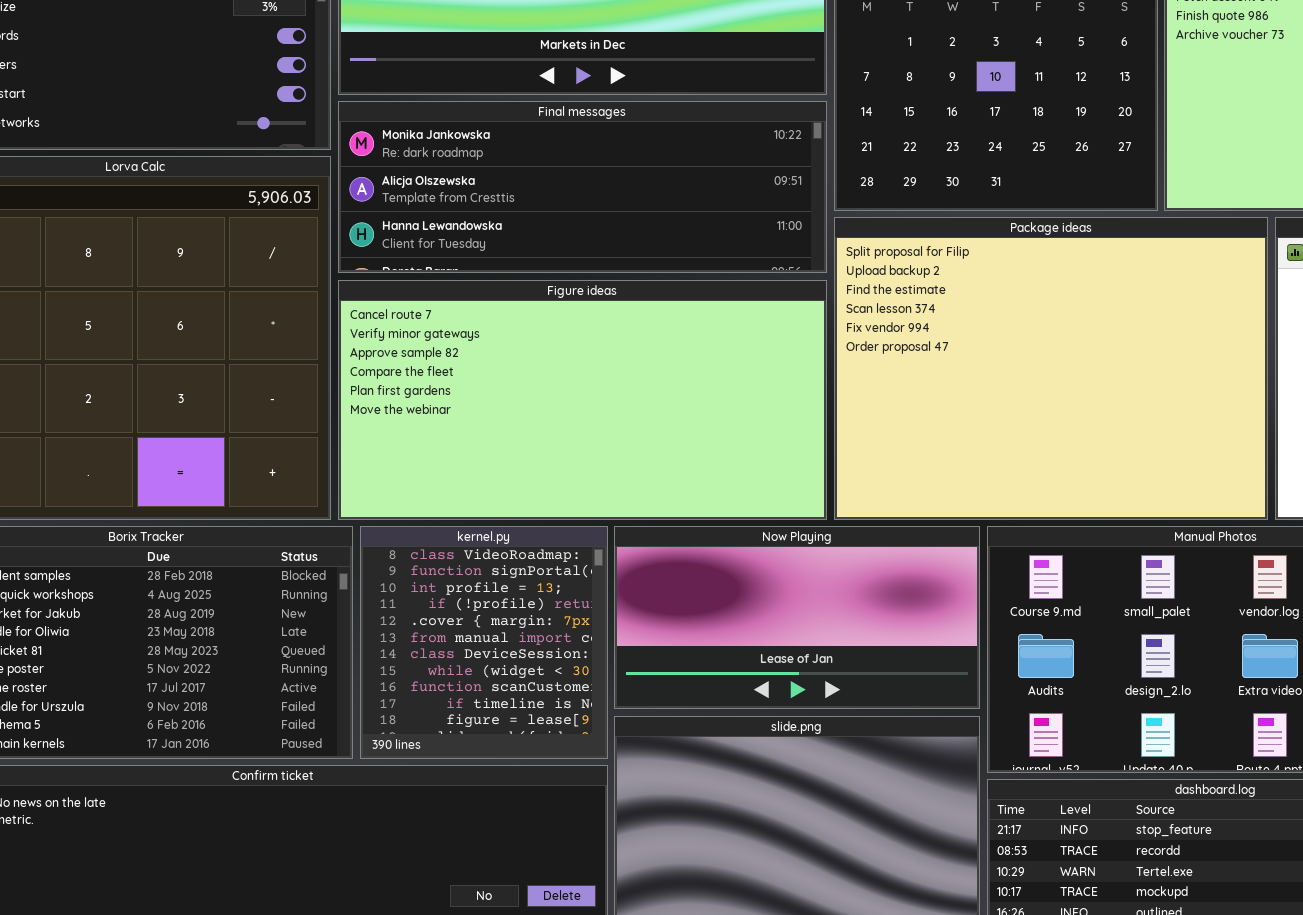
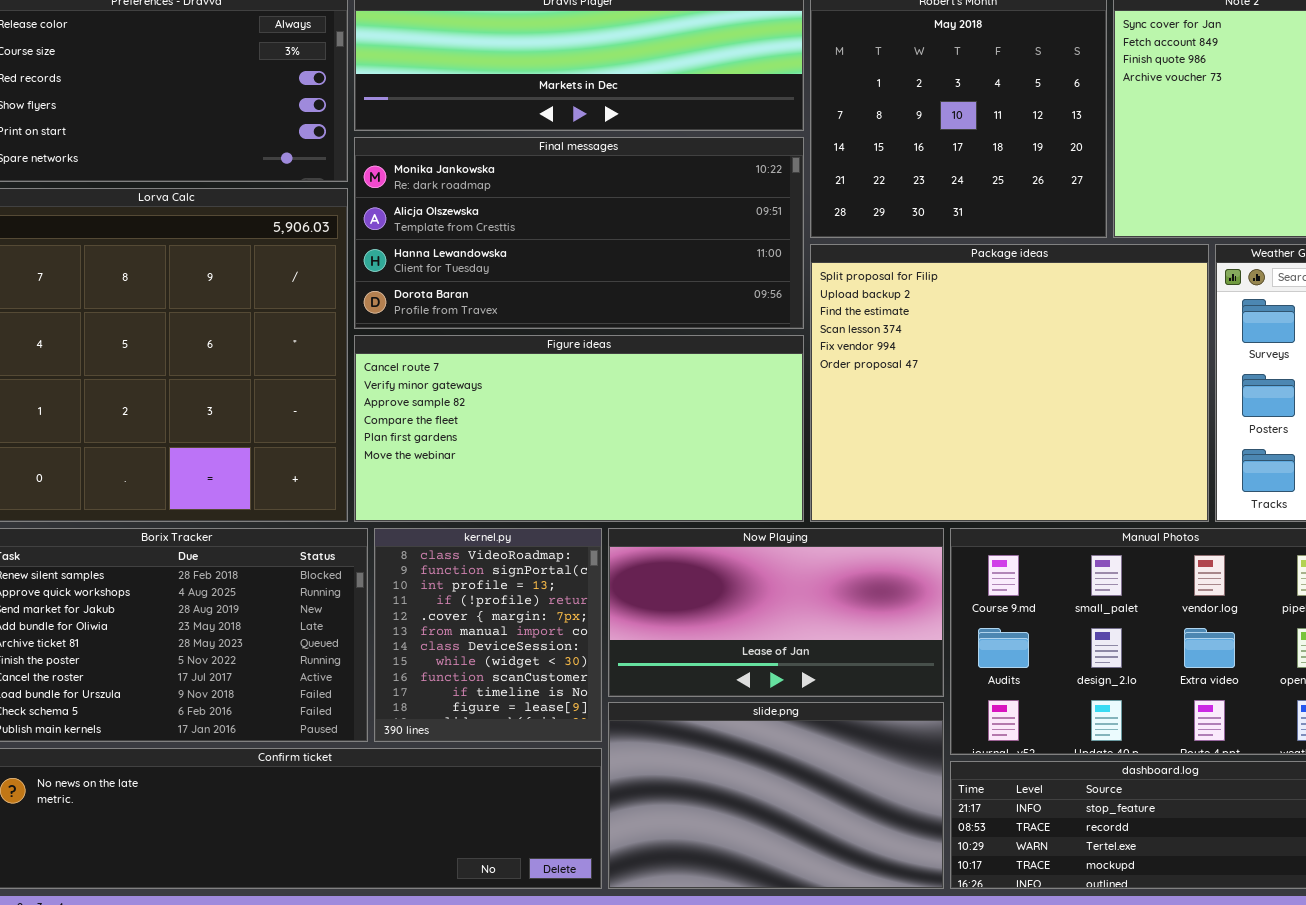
Final messages: [338,101,827,273] -> [354,137,804,329], resized
Figure ideas: [338,280,827,520] -> [354,335,804,522], resized

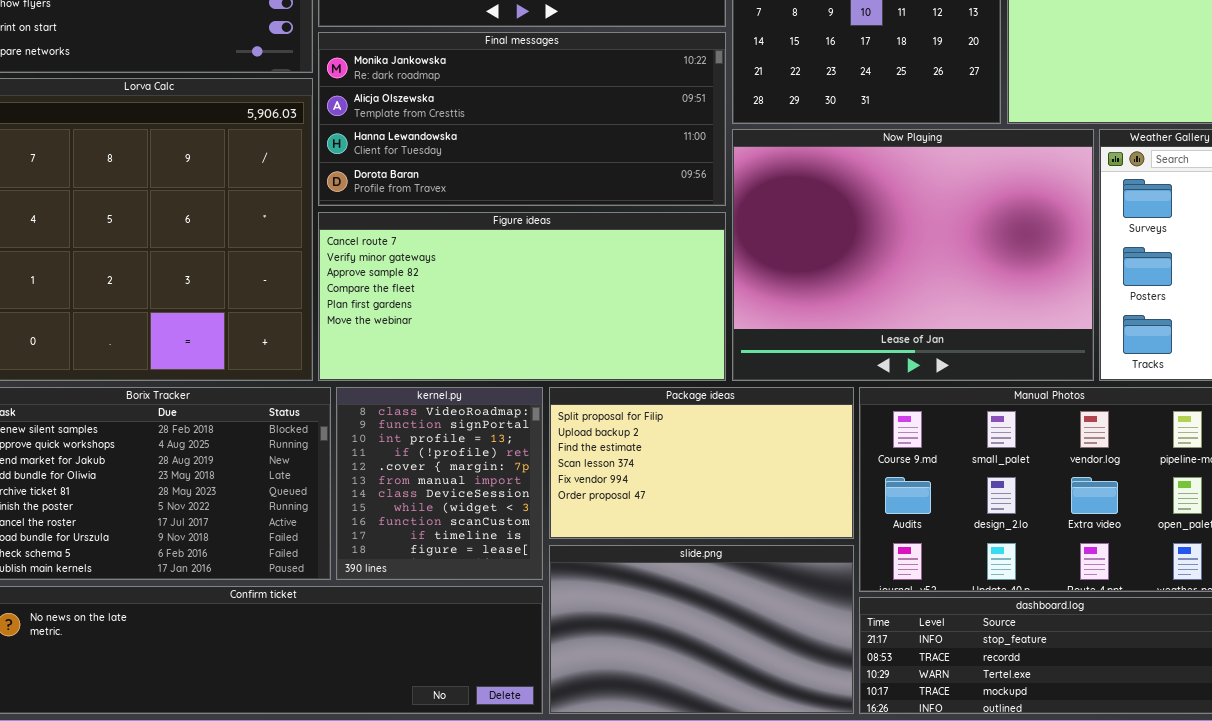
Package ideas: [810,244,1209,522] -> [549,387,854,539], moved, resized
Now Playing: [608,528,944,697] -> [732,129,1094,381], moved, resized

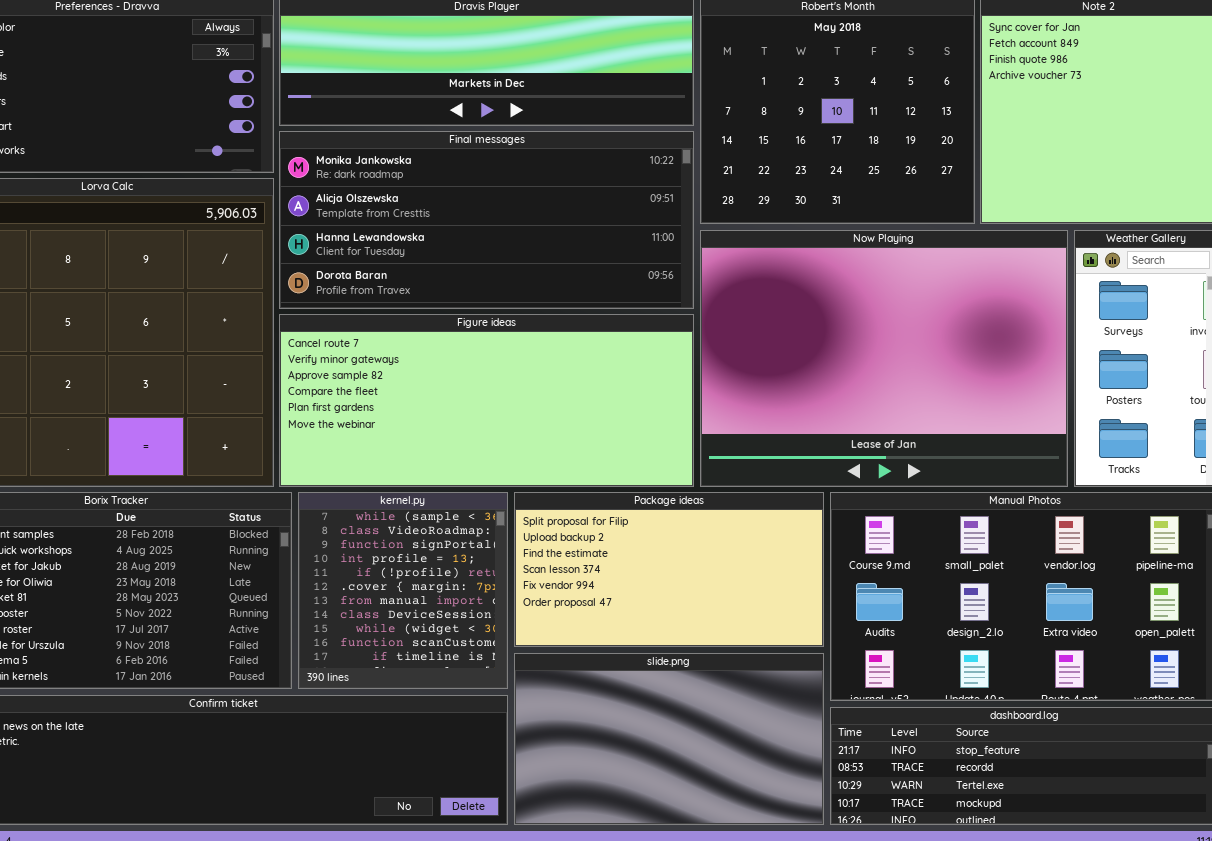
kernel.py: [336,387,543,580] -> [298,492,508,689], scrolled up 1 row

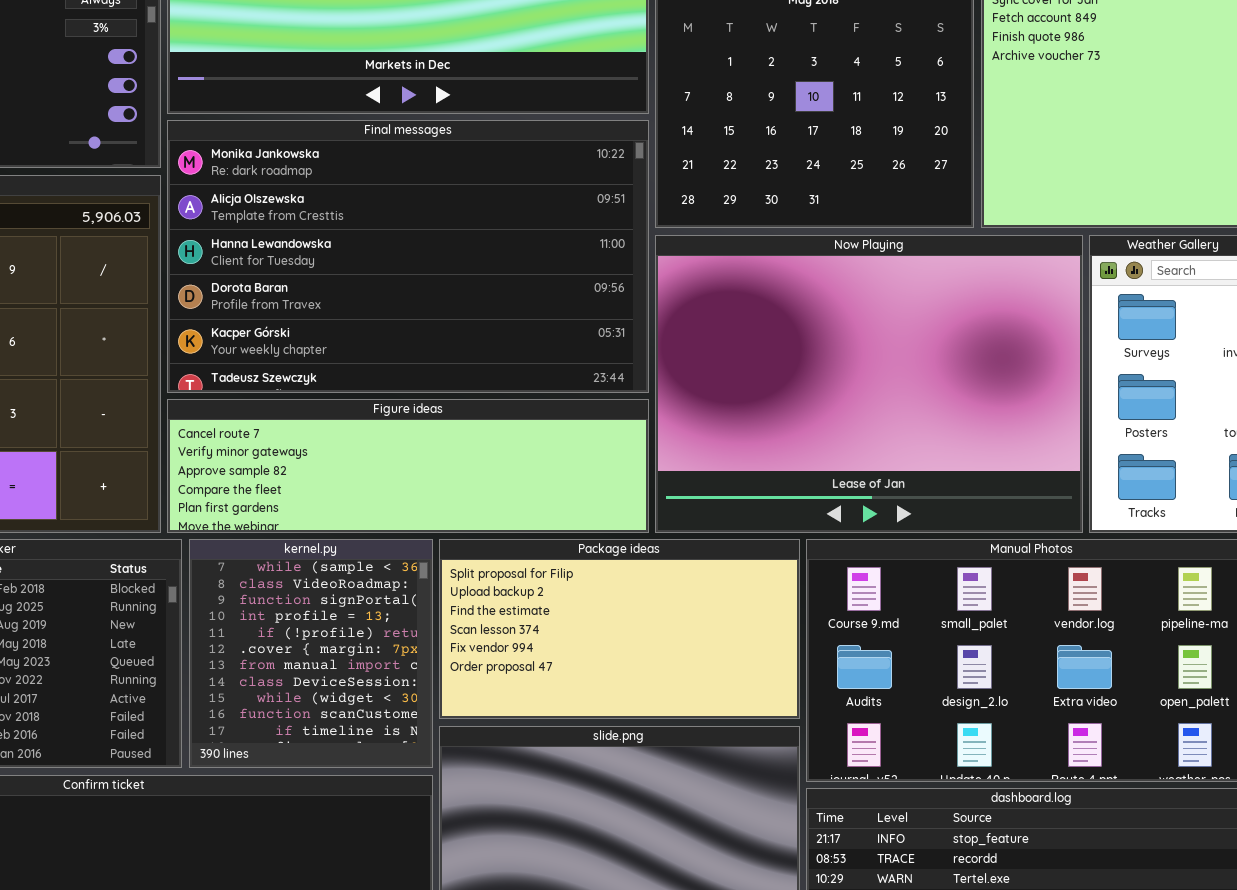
Final messages: [279,131,694,309] -> [167,120,649,393], resized
Figure ideas: [279,314,694,487] -> [167,399,649,533], resized

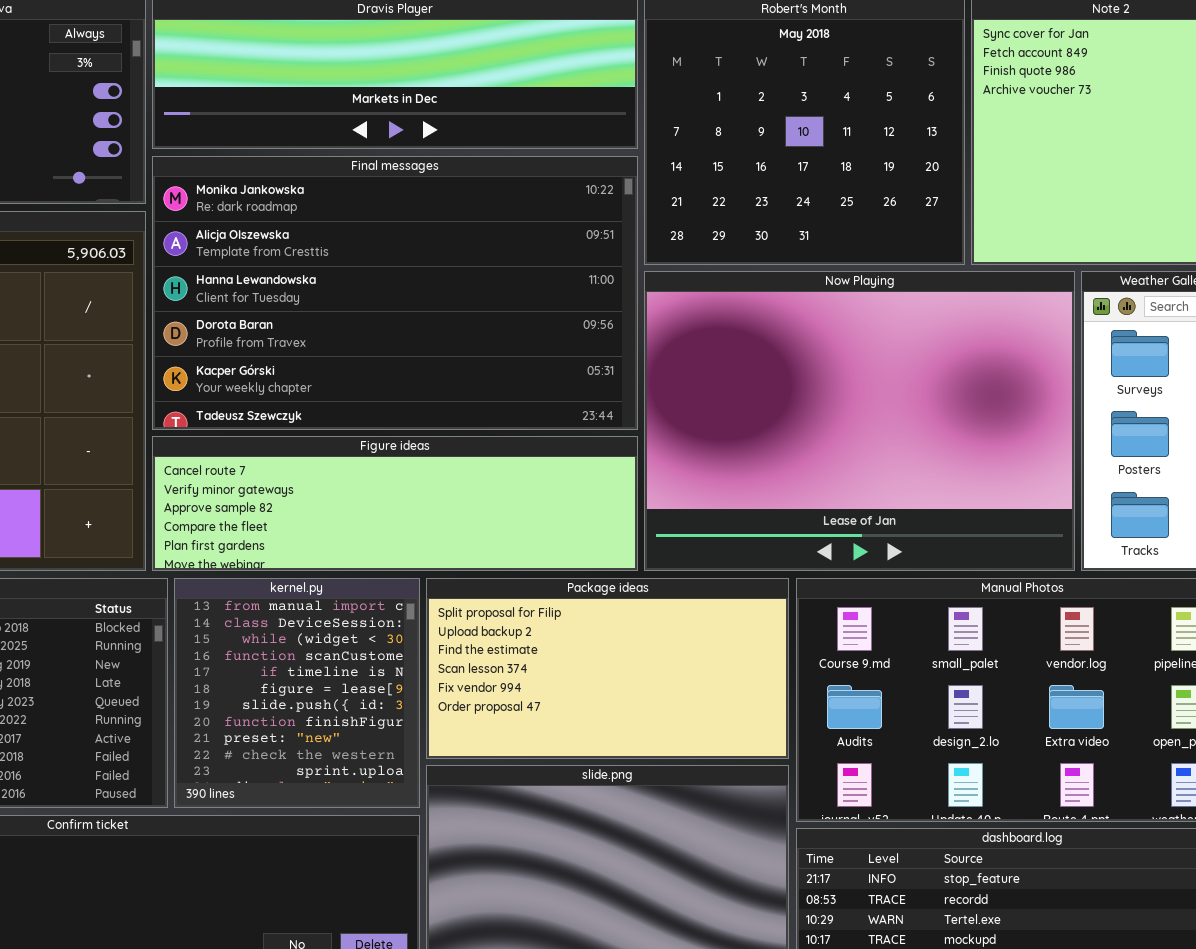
kernel.py: [189,539,433,768] -> [174,578,420,808], scrolled down 6 rows

